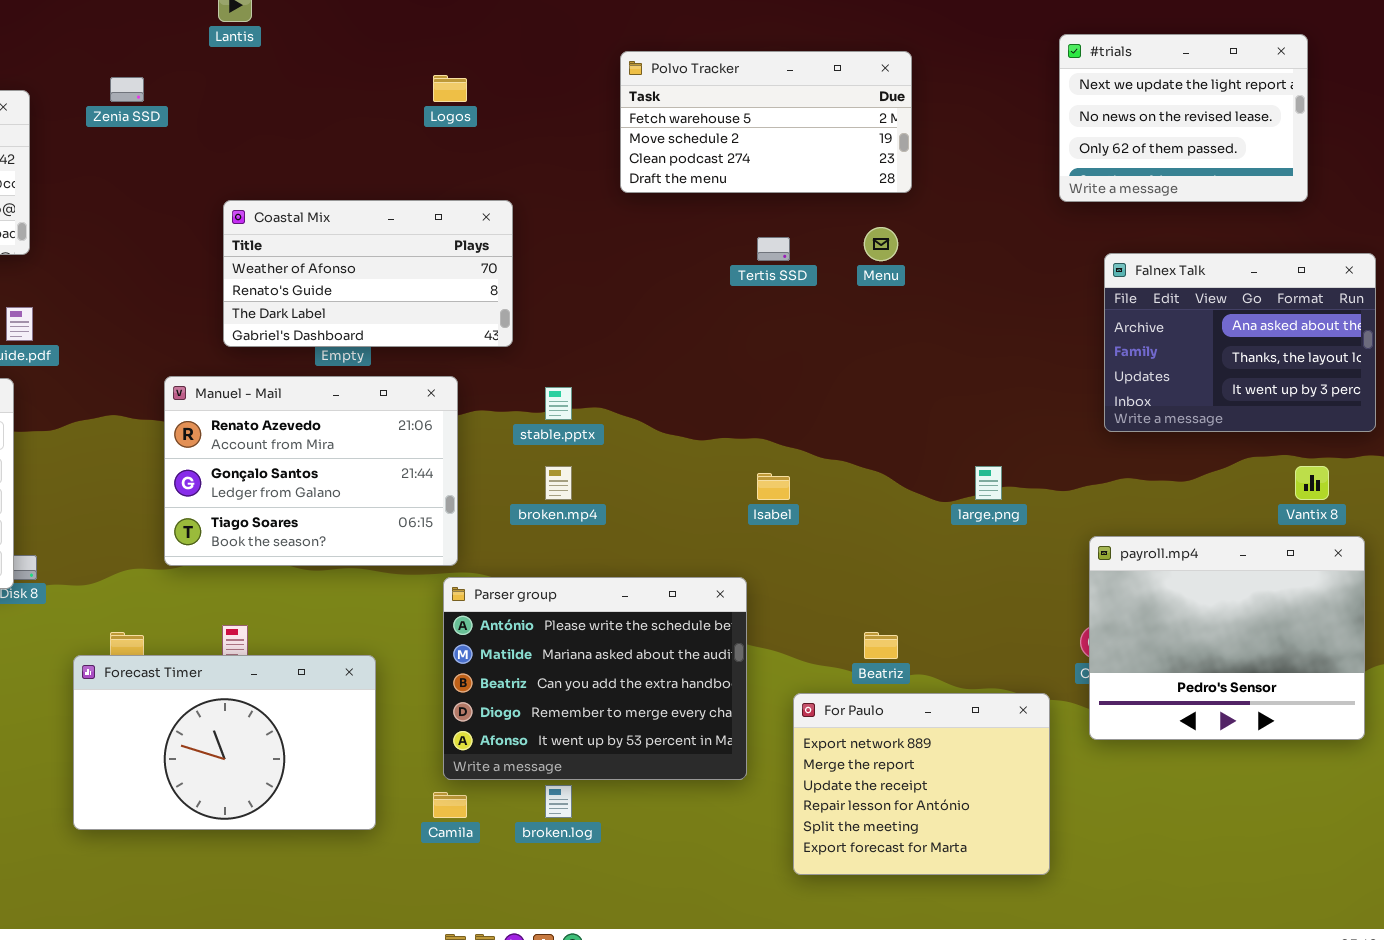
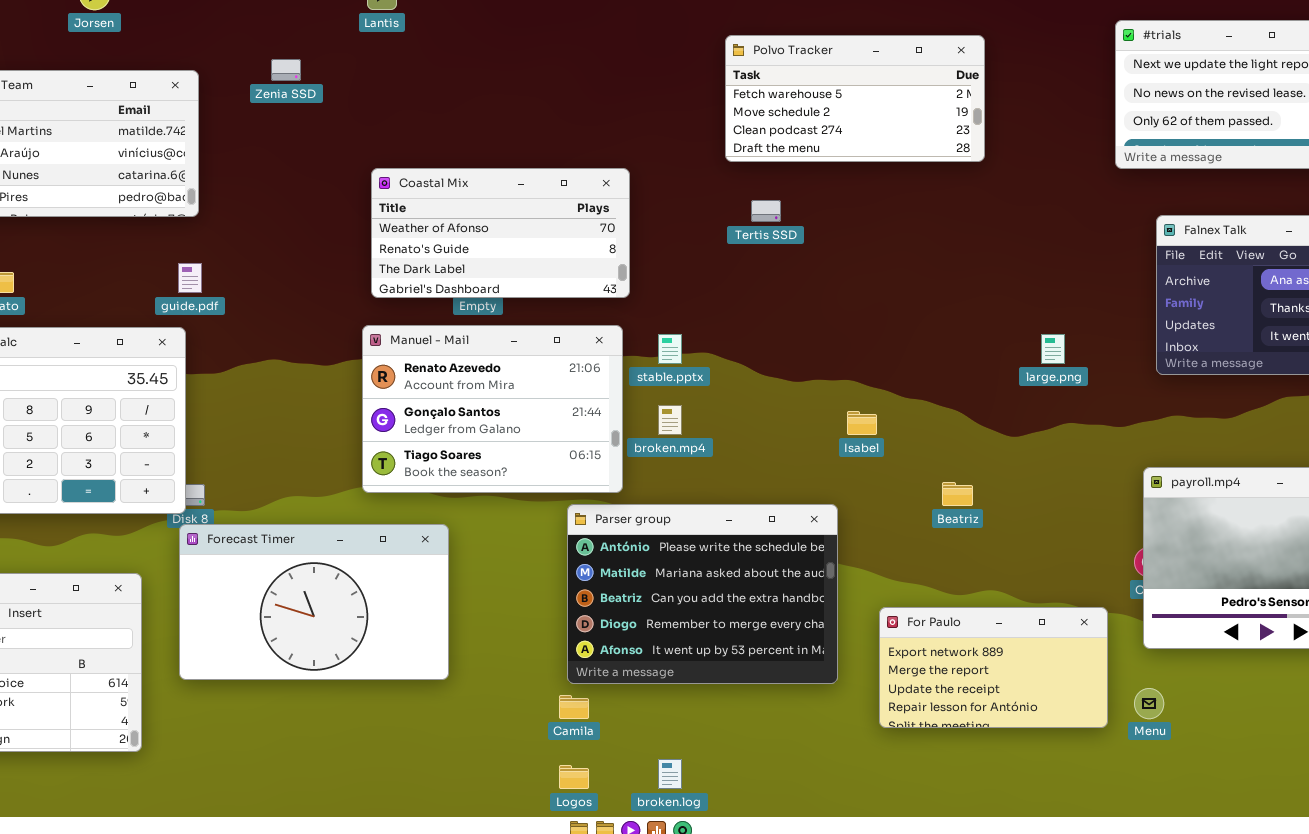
Logos: [433,75,467,102] -> [559,765,589,789], moved
Menu: [864,227,898,261] -> [1134,688,1164,719], moved
Tertis SSD: [757,237,790,261] -> [751,200,781,222], moved
Manuel - Mail: [164,376,458,566] -> [362,325,623,493], moved
large.png: [975,466,1002,500] -> [1041,334,1065,364], moved
Beatriz: [864,632,898,659] -> [942,482,973,506], moved
Forecast Timer: [73,655,376,830] -> [179,524,449,680], moved
For Paulo: [793,693,1050,875] -> [879,607,1108,728], resized
broken.log: [545,785,572,818] -> [658,759,682,789], moved

